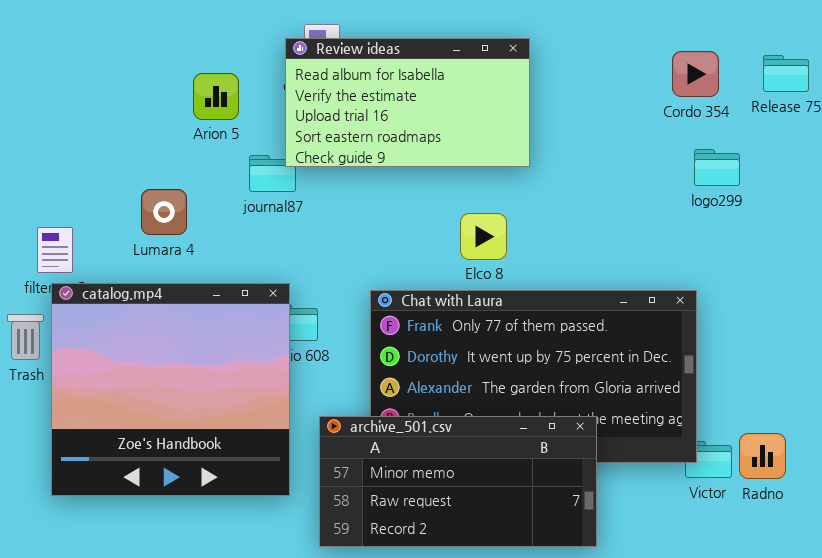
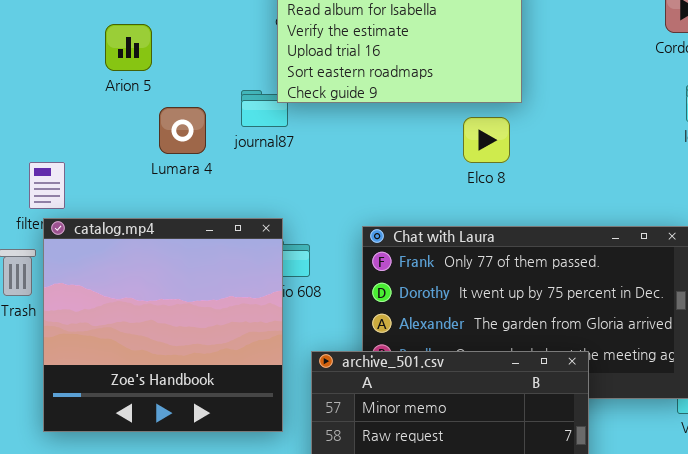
Arion 5: [193,73,239,120] -> [105,24,152,71], moved
Lumara 4: [141,189,187,235] -> [159,107,206,154], moved
Elco 8: [460,213,507,260] -> [463,117,510,163], moved

